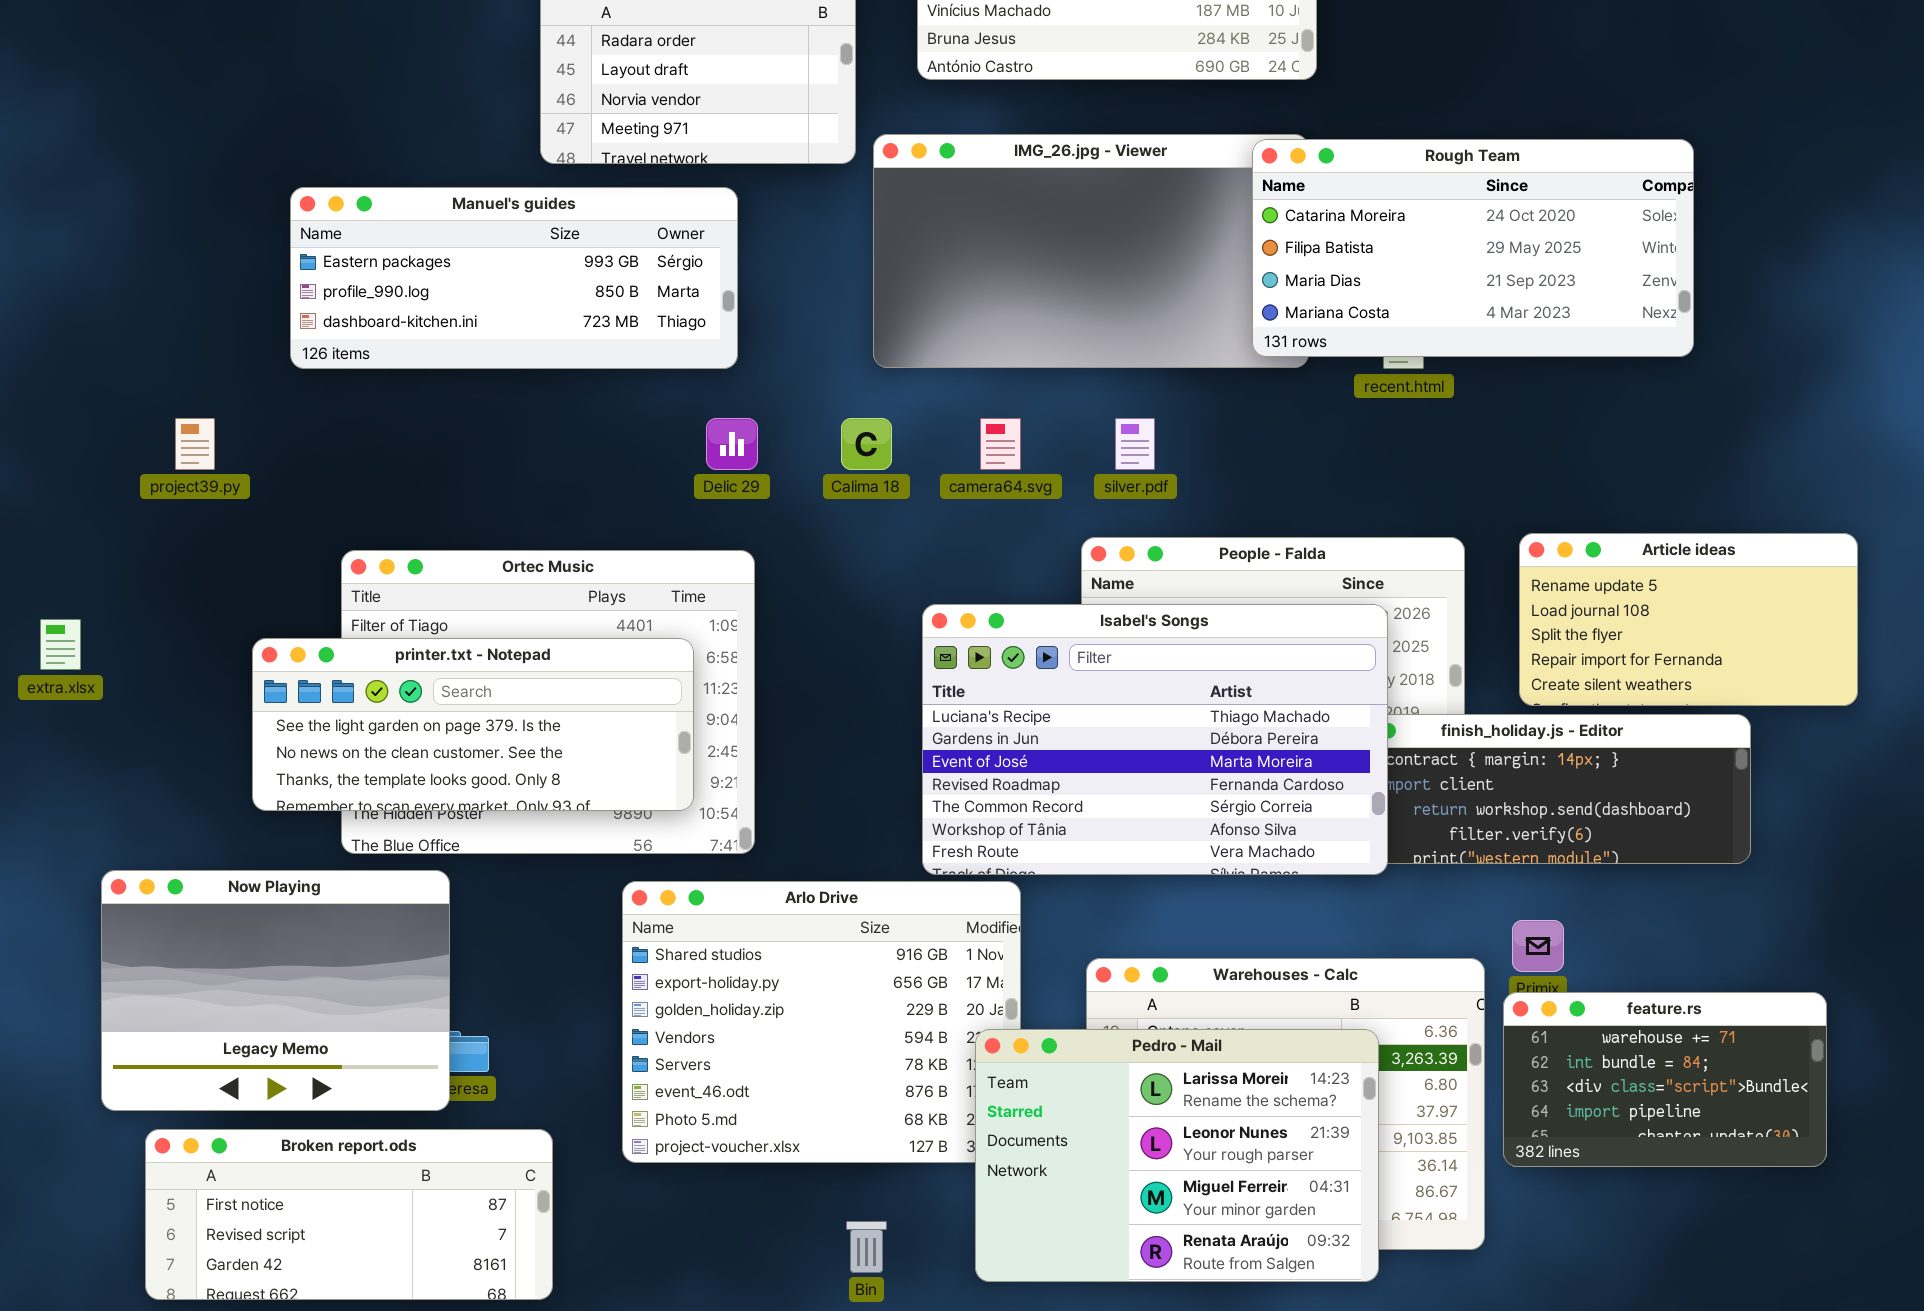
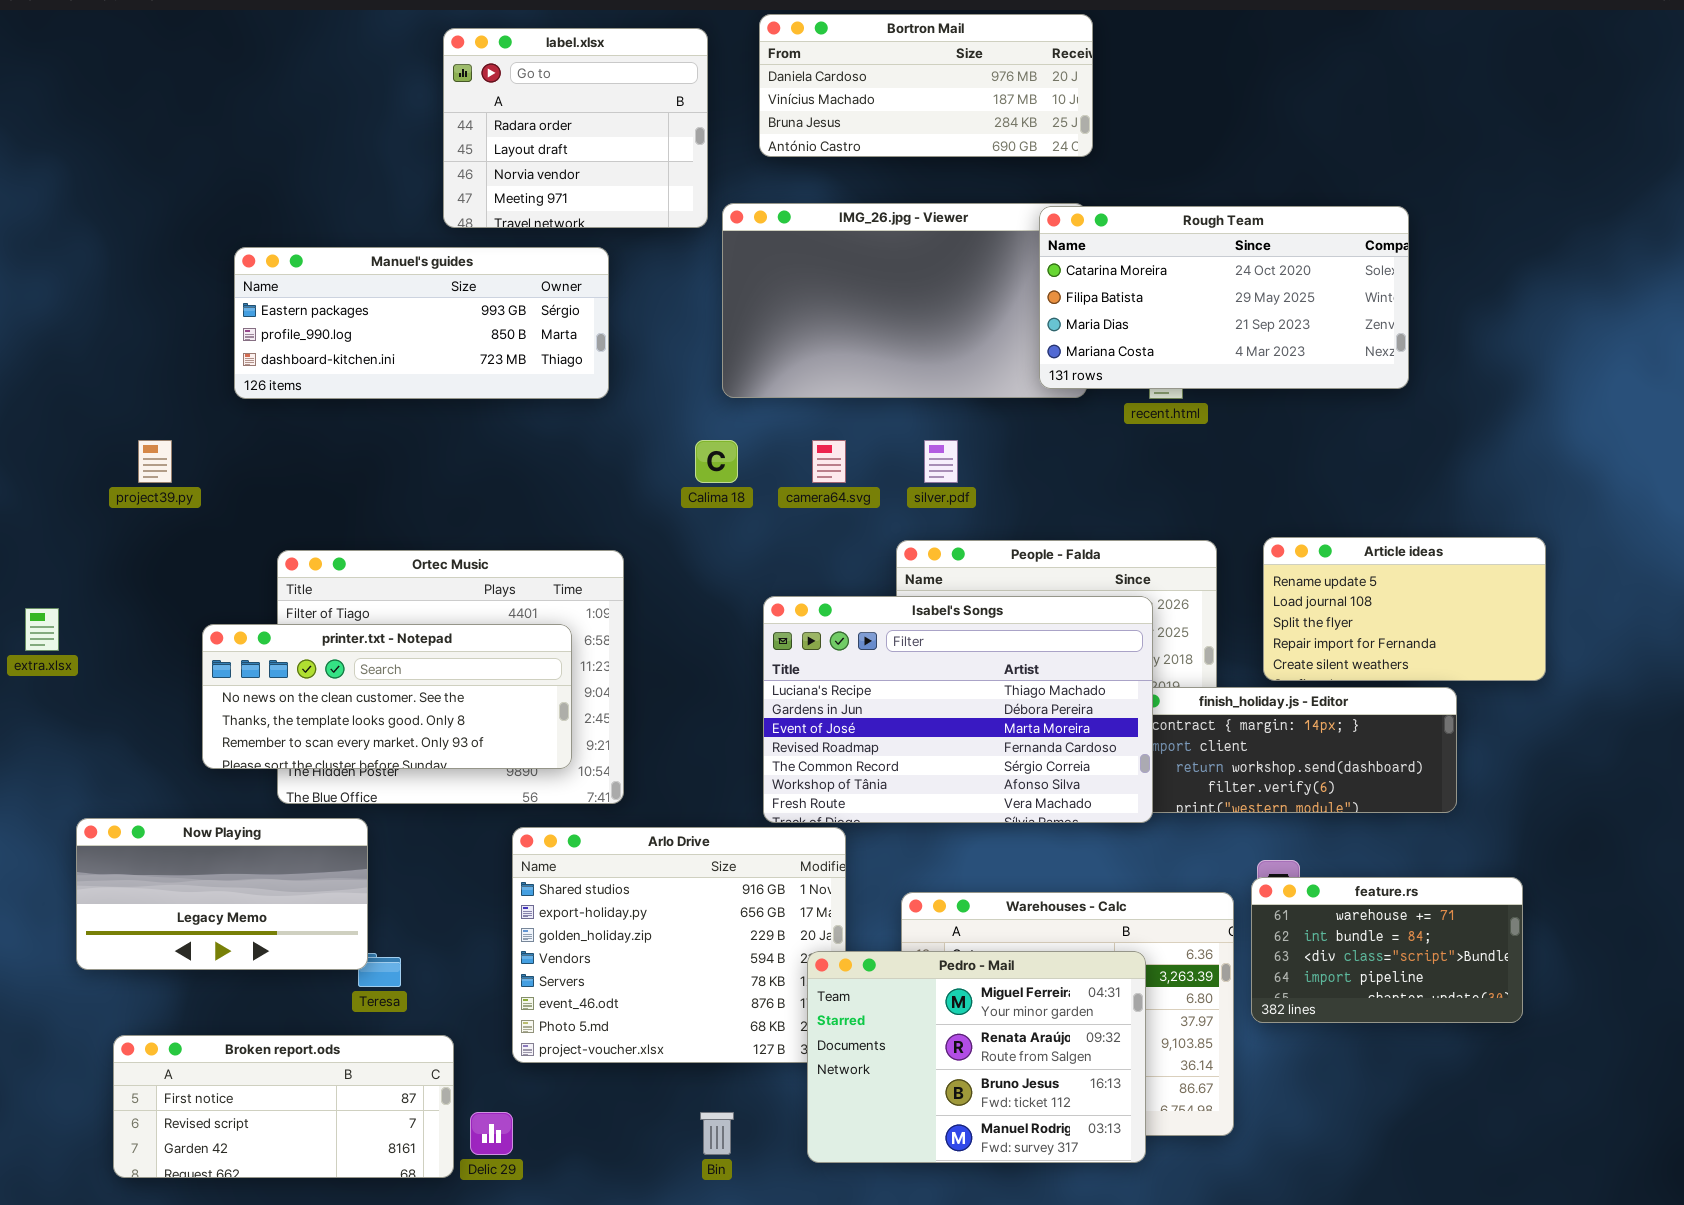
Delic 29: [706,418,758,470] -> [470,1112,513,1155], moved
printer.txt - Notepad: [252,638,694,811] -> [202,624,572,769], scrolled down 1 row
Now Playing: [101,870,450,1111] -> [76,818,368,970], resized
feature.rs: [1503,992,1827,1167] -> [1251,877,1523,1023], moved
Pedro - Mail: [975,1029,1379,1282] -> [807,951,1146,1163], scrolled down 2 rows

